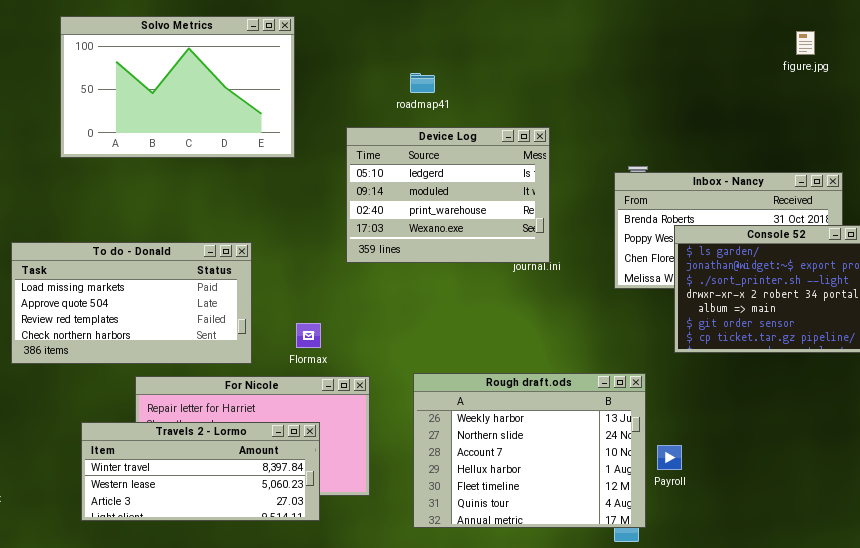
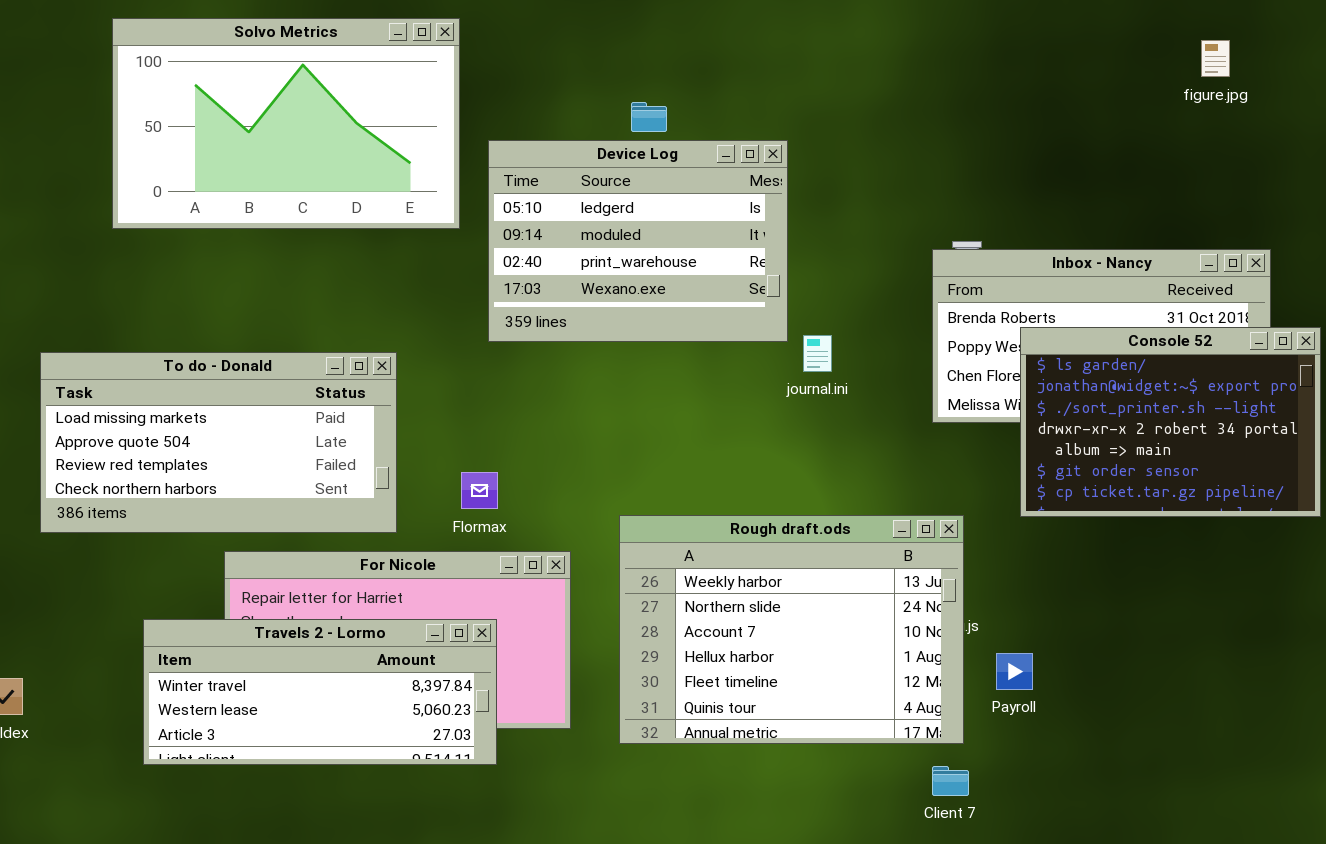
Device Log: [346,127,550,263] -> [488,140,788,342], moved
Rough draft.ods: [413,373,646,528] -> [619,515,964,744], moved

